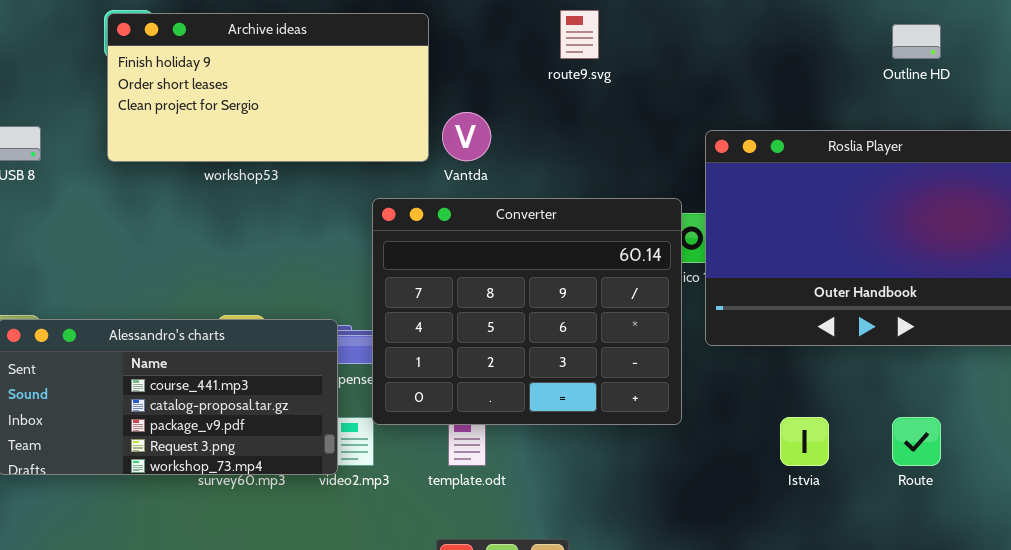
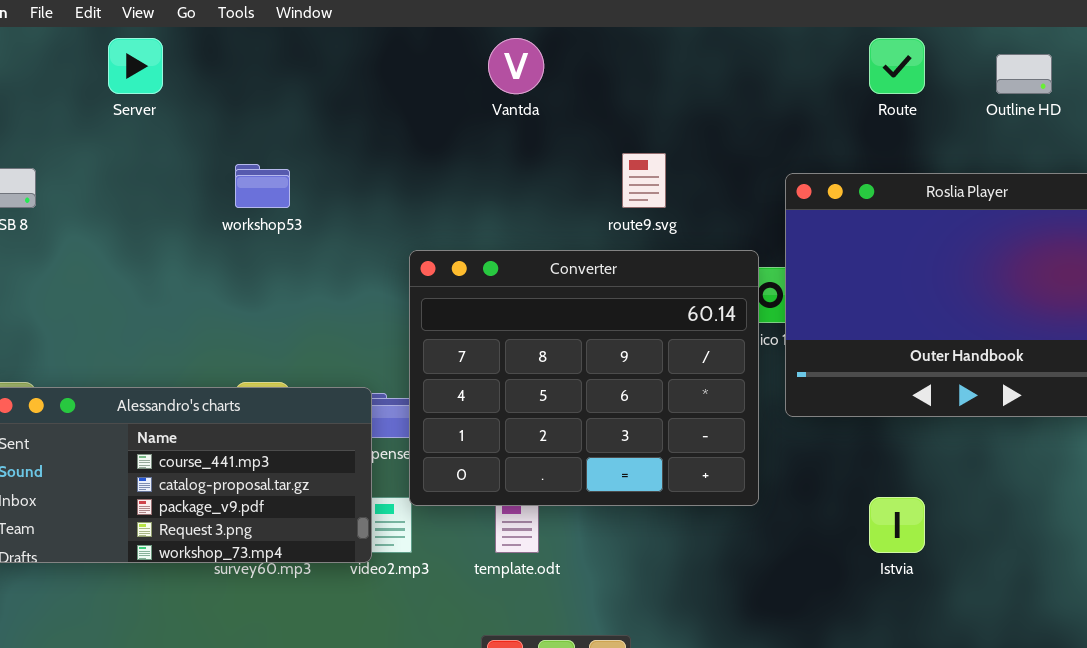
route9.svg: [560,10,599,59] -> [622,153,666,208], moved
Archive ideas: [107,13,429,162] -> none, closed
Vantda: [442,112,491,161] -> [488,38,544,94], moved
Route: [892,417,941,466] -> [869,38,925,94], moved

